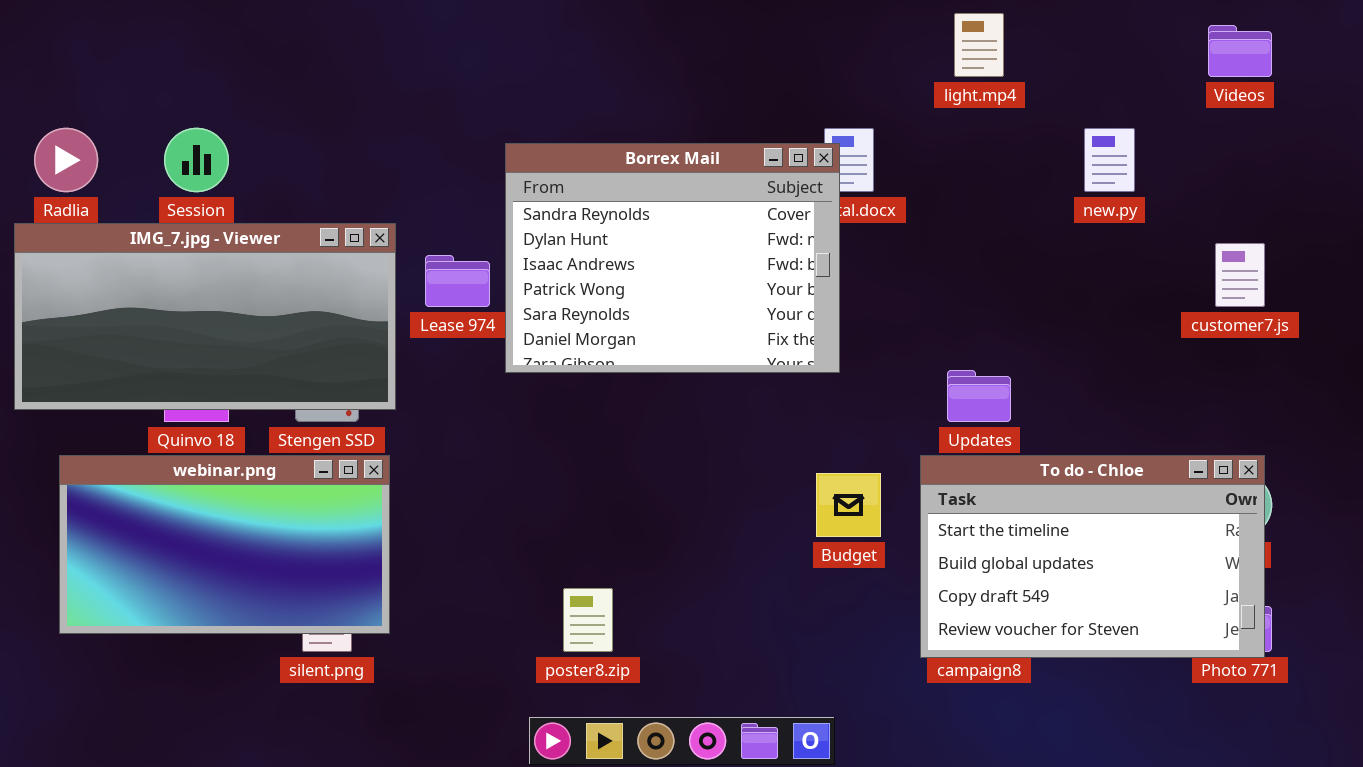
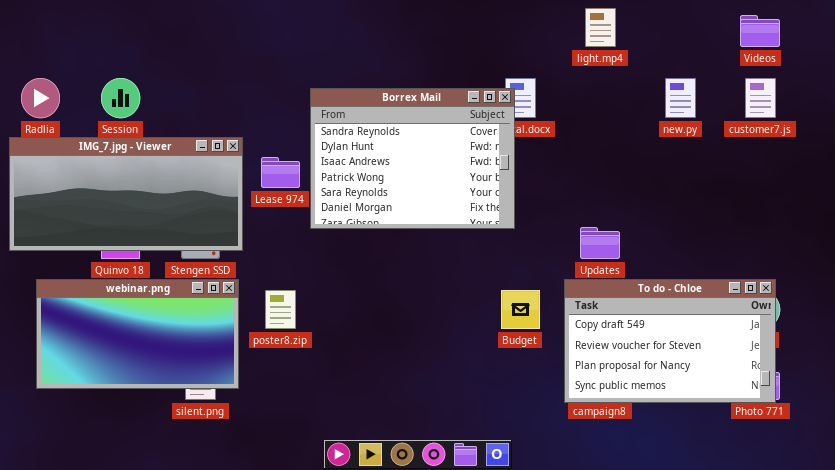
customer7.js: [1215,243,1265,307] -> [745,78,776,118], moved
To do - Chloe: [920,455,1265,658] -> [564,279,776,403], scrolled down 2 rows
poster8.zip: [563,588,613,652] -> [265,290,296,329], moved

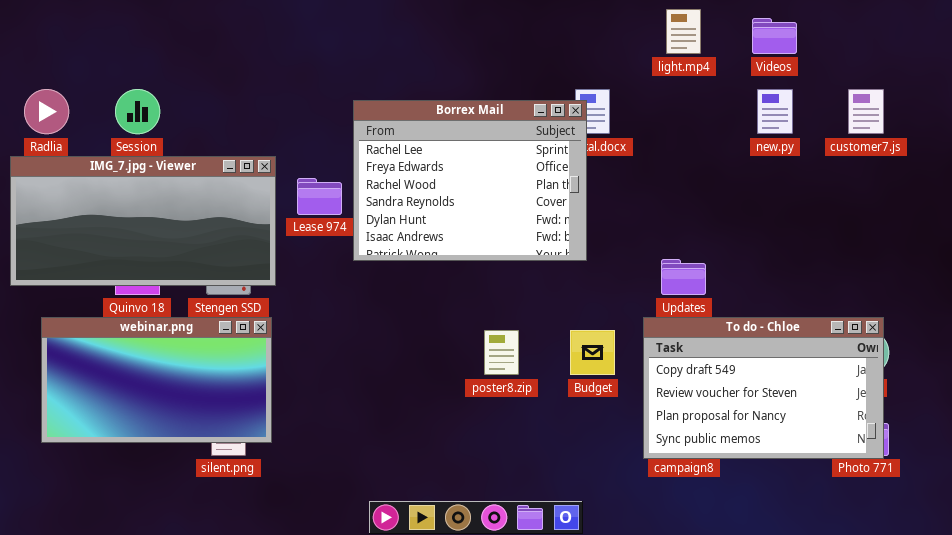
Videos: [740,15,780,47] -> [752,18,797,54], moved
Borrex Mail: [310,88,515,229] -> [353,100,587,261], scrolled up 3 rows
poster8.zip: [265,290,296,329] -> [484,330,519,375], moved

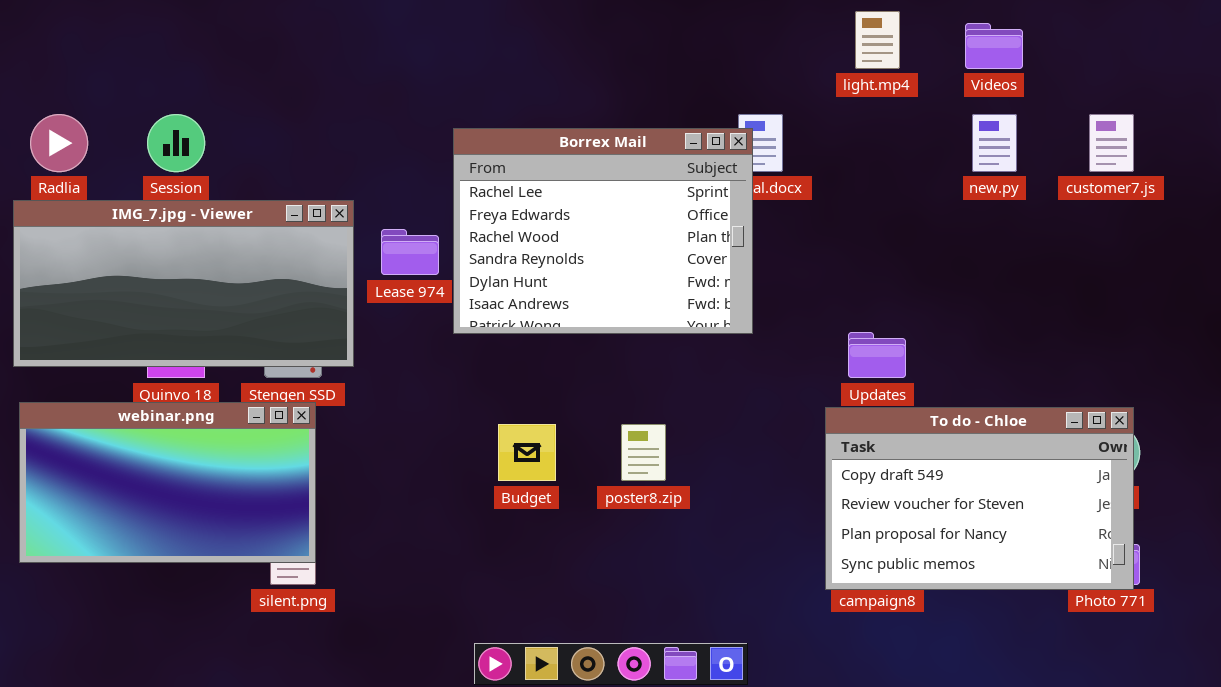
webinar.png: [41,317,272,443] -> [19,402,316,563], moved
Budget: [570,330,615,375] -> [498,424,556,481], moved

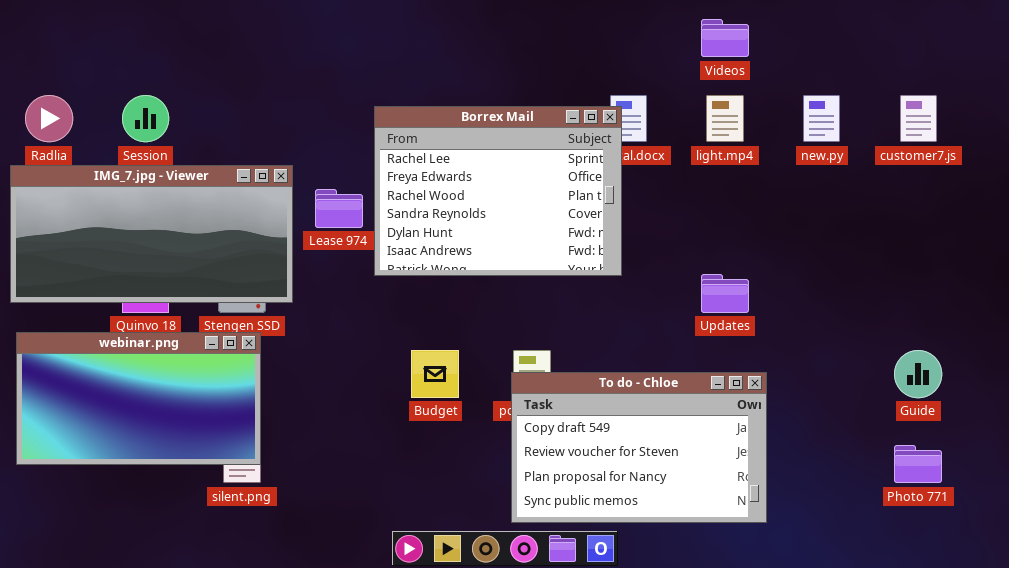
light.mp4: [855,11,900,69] -> [706,95,744,142], moved
Videos: [965,23,1023,69] -> [701,19,749,57], moved
To do - Chloe: [825,407,1134,590] -> [511,372,767,523], moved

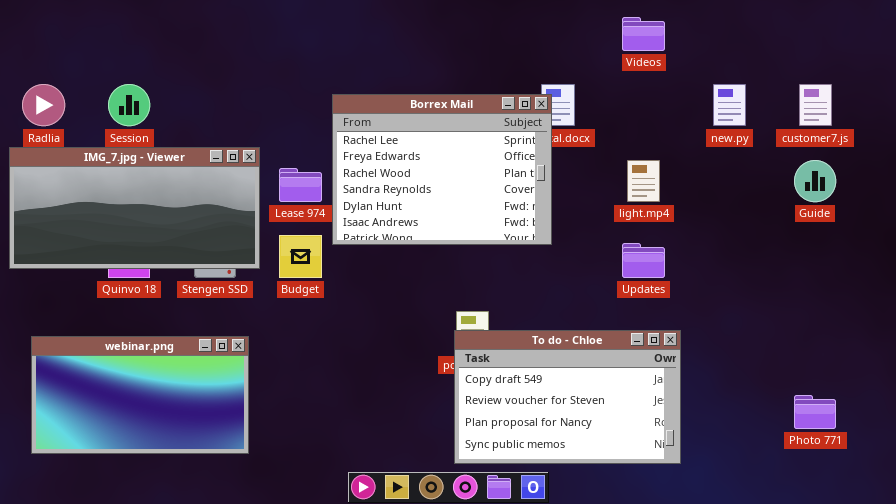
light.mp4: [706,95,744,142] -> [627,160,660,202], moved
webinar.png: [16,332,261,465] -> [31,336,249,454], moved
Budget: [411,350,459,398] -> [279,235,322,278], moved
Guide: [894,350,942,398] -> [794,160,836,202], moved

